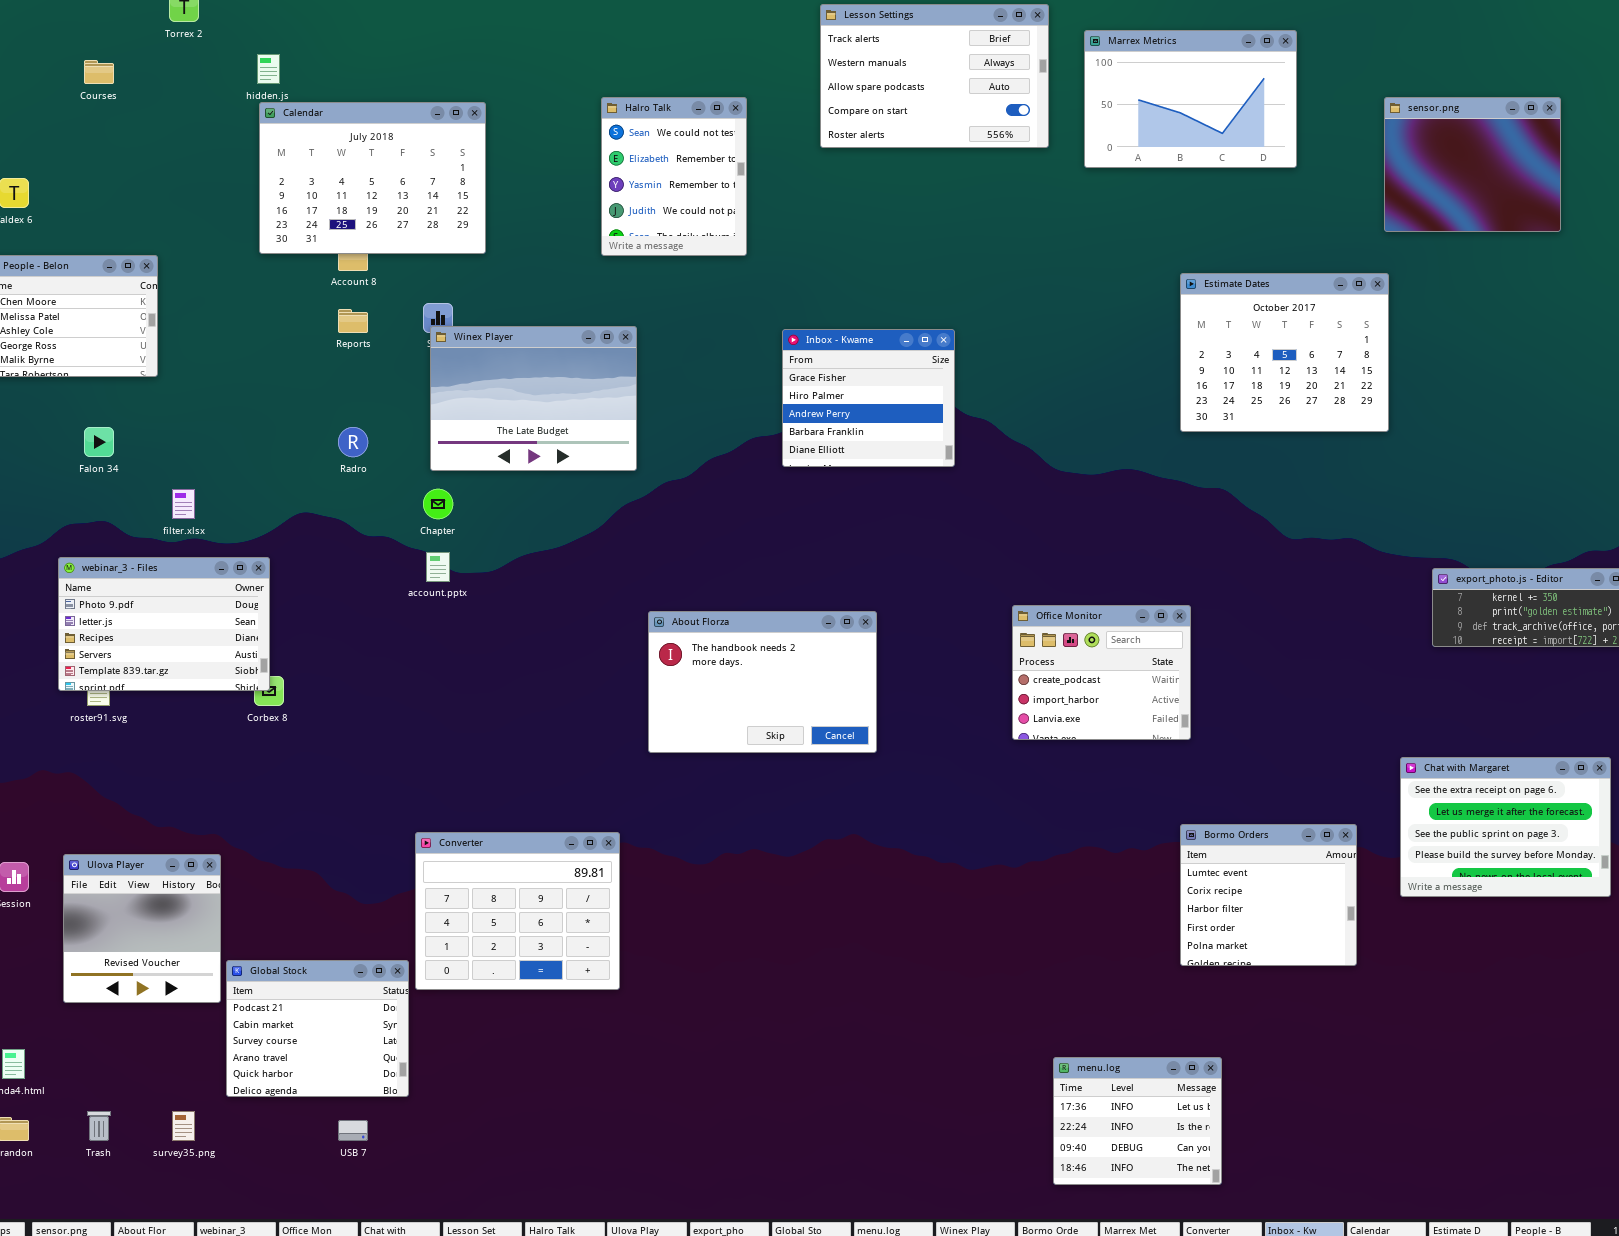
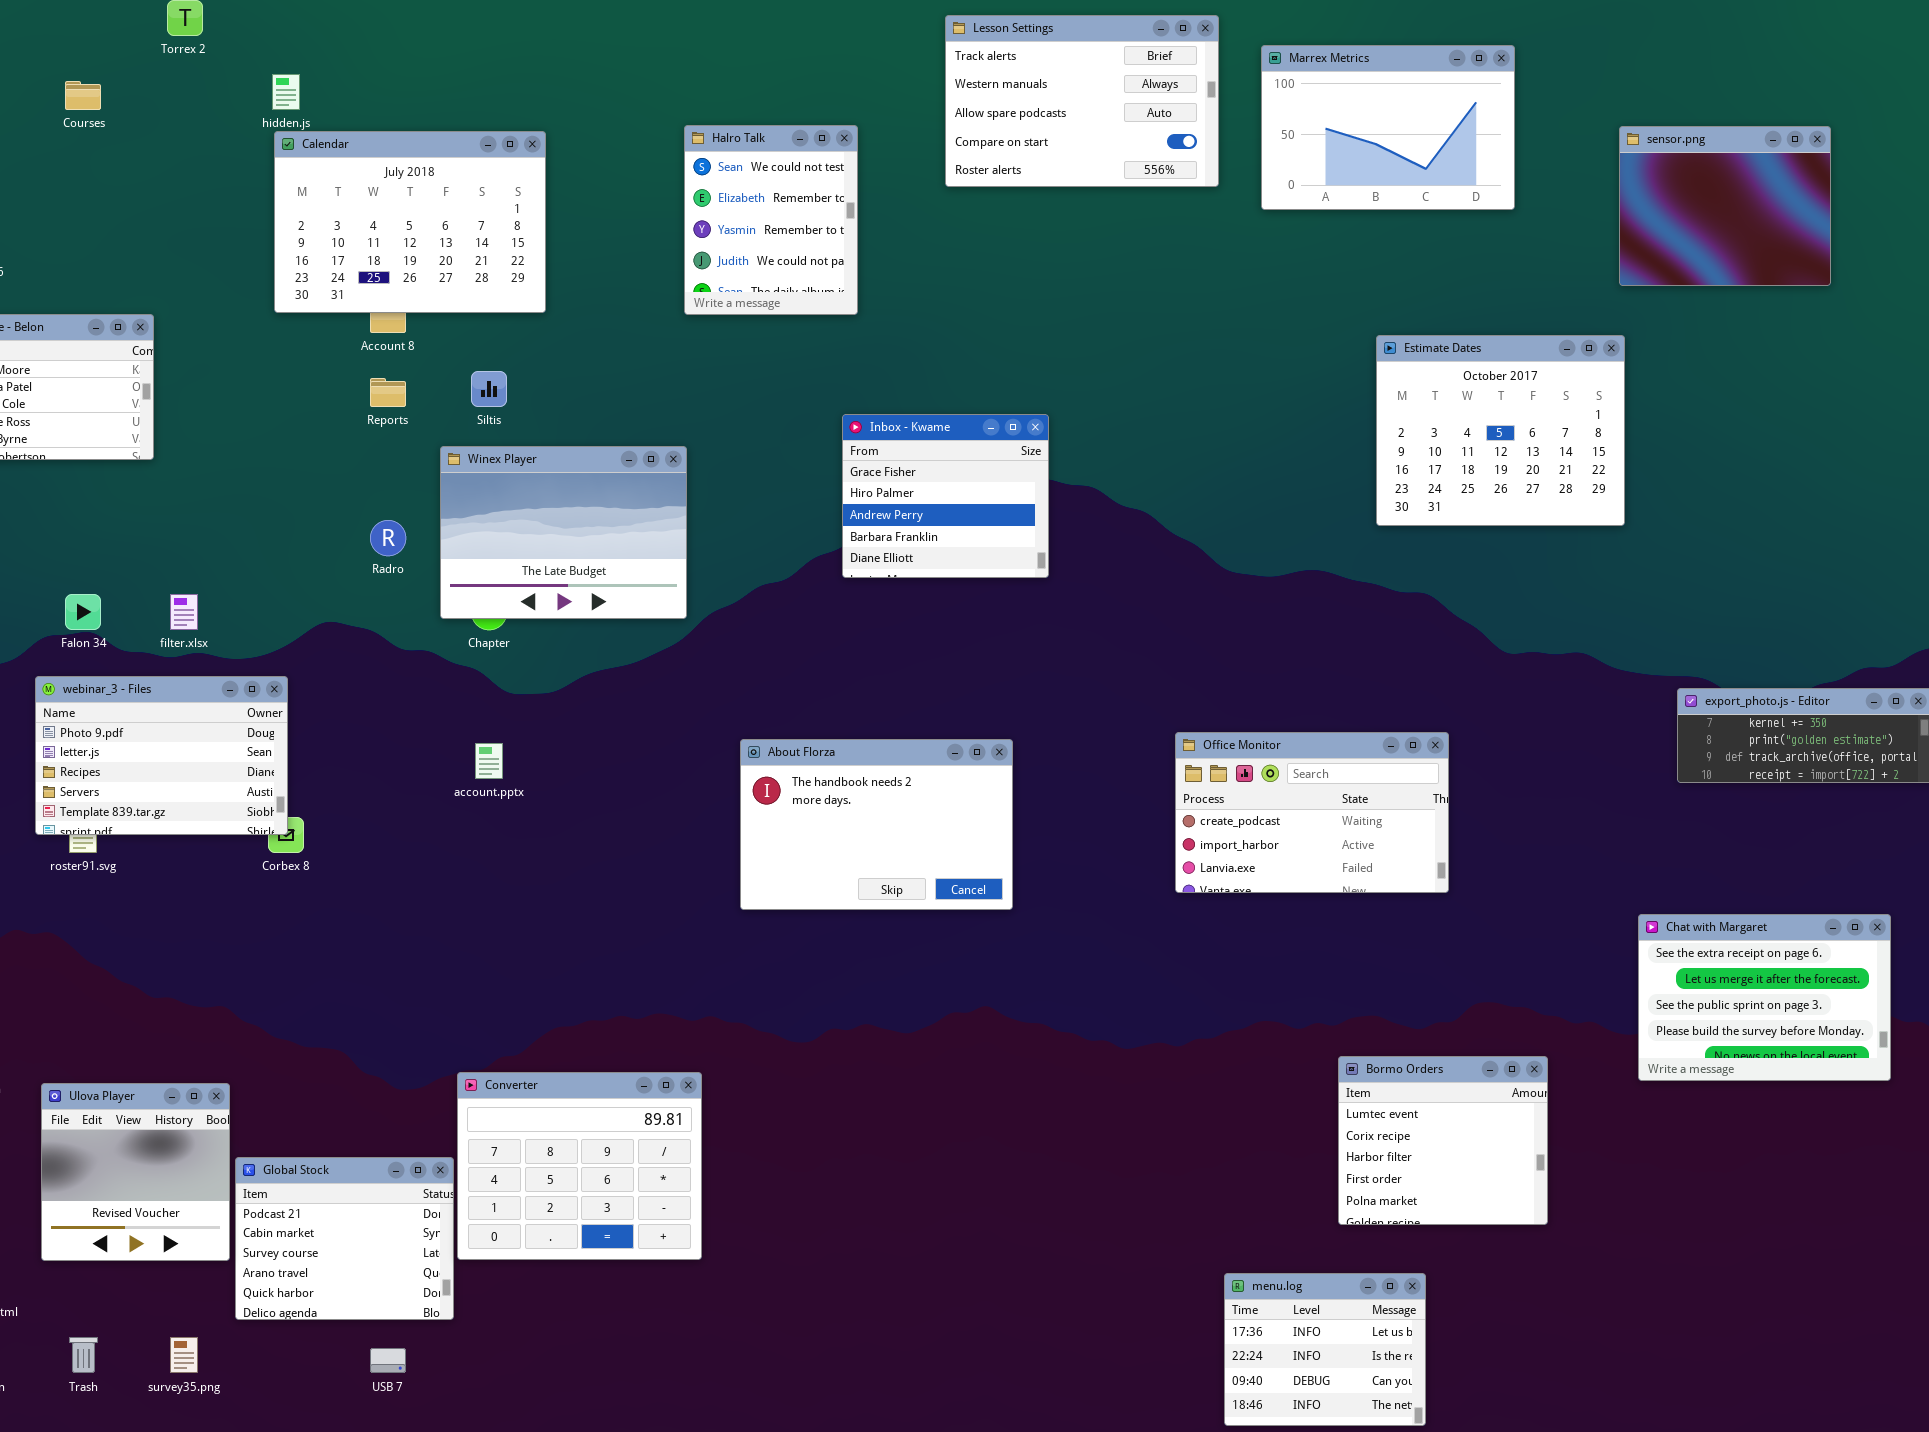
Winex Player: [430,326,637,471] -> [440,446,687,619], moved
Inbox - Kwame: [782,329,955,467] -> [842,414,1049,578], moved
Falon 34: [84,427,114,457] -> [65,594,101,630], moved
account.pptx: [426,552,450,582] -> [475,743,503,779], moved
Office Monitor: [1012,605,1191,740] -> [1175,732,1449,893], resized
Bormo Orders: [1180,824,1357,966] -> [1338,1056,1548,1225], moved
Converter: [415,832,620,990] -> [457,1072,702,1260], moved
Ulova Player: [63,854,221,1003] -> [41,1083,230,1261], moved

